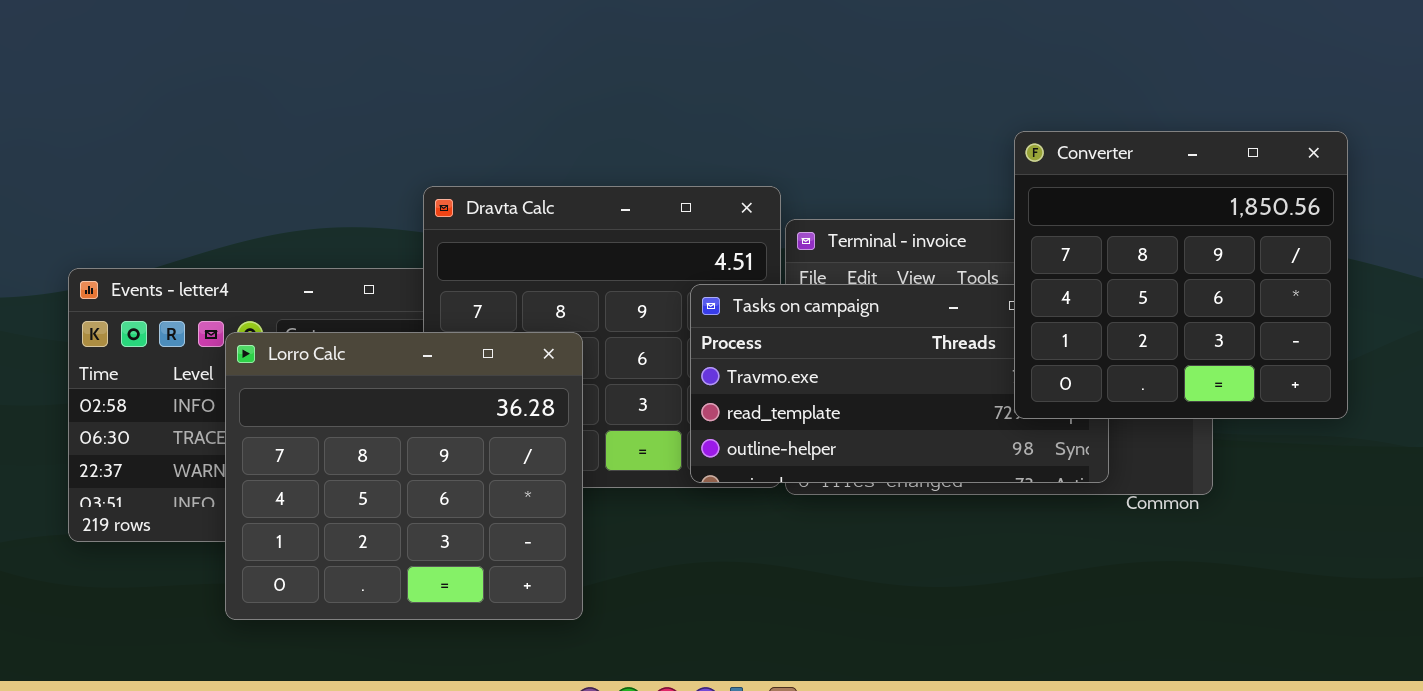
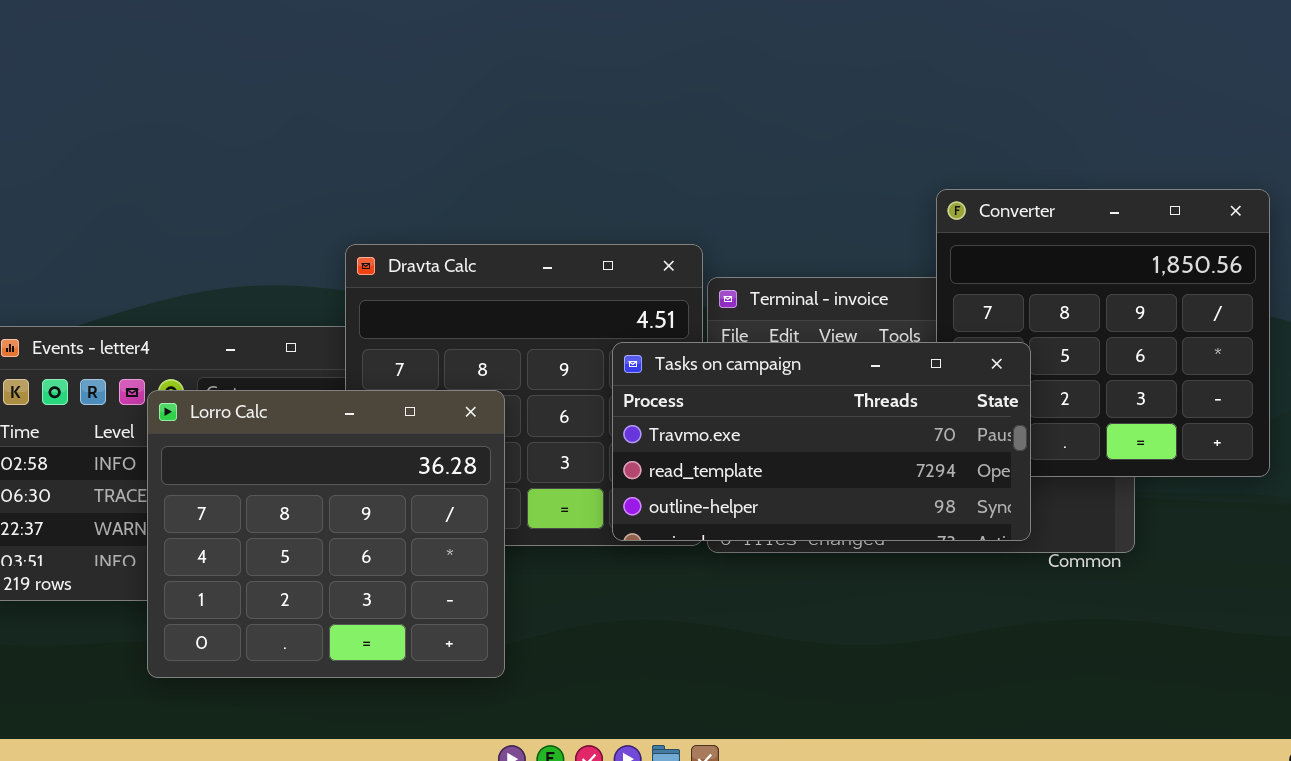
Tasks on campaign: [690,284,1109,483] -> [612,342,1031,541], raised

